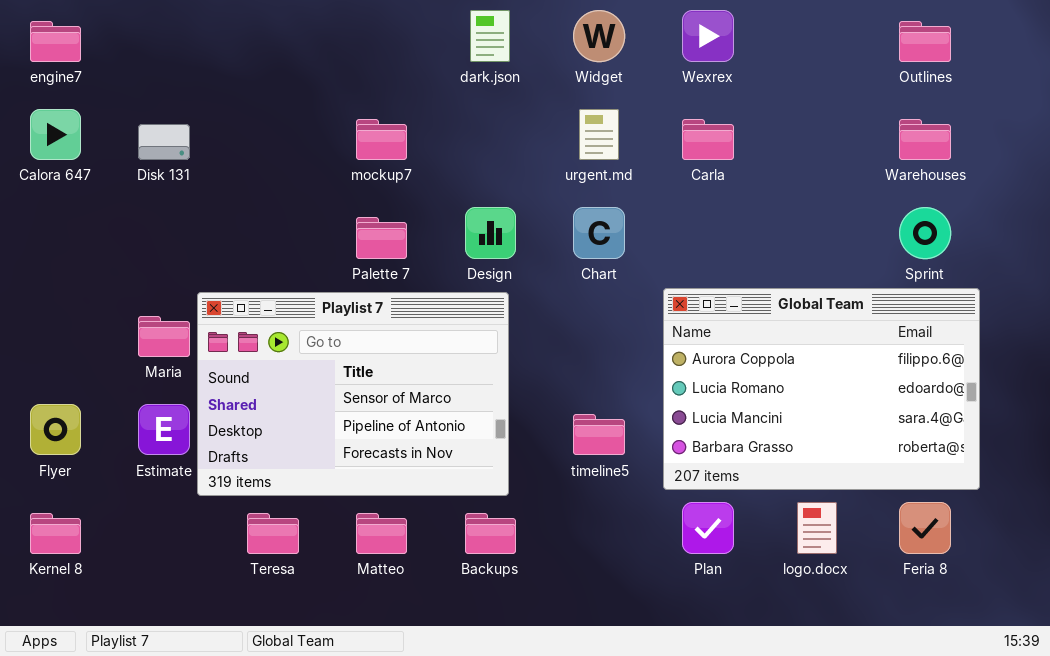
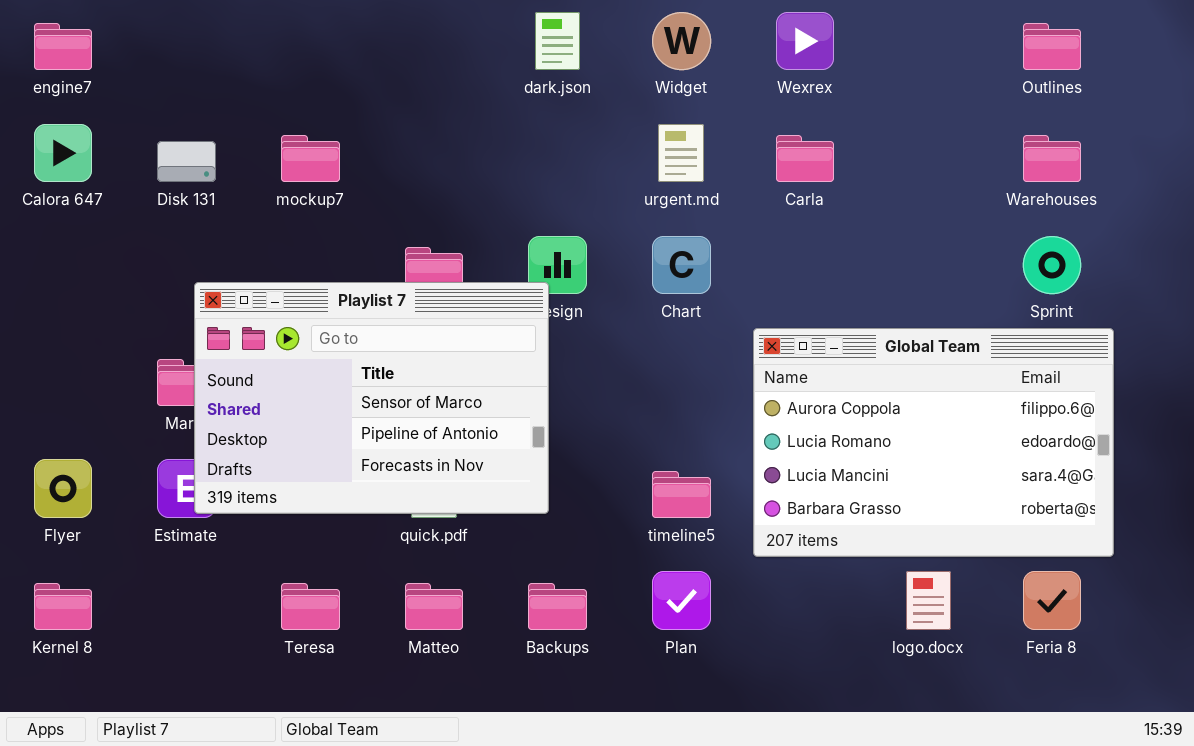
mockup7: [356,119,407,160] -> [281,135,340,182], moved
Playlist 7: [197,292,509,496] -> [194,282,549,514], moved
Plan: [682,502,734,554] -> [652,571,711,630], moved

